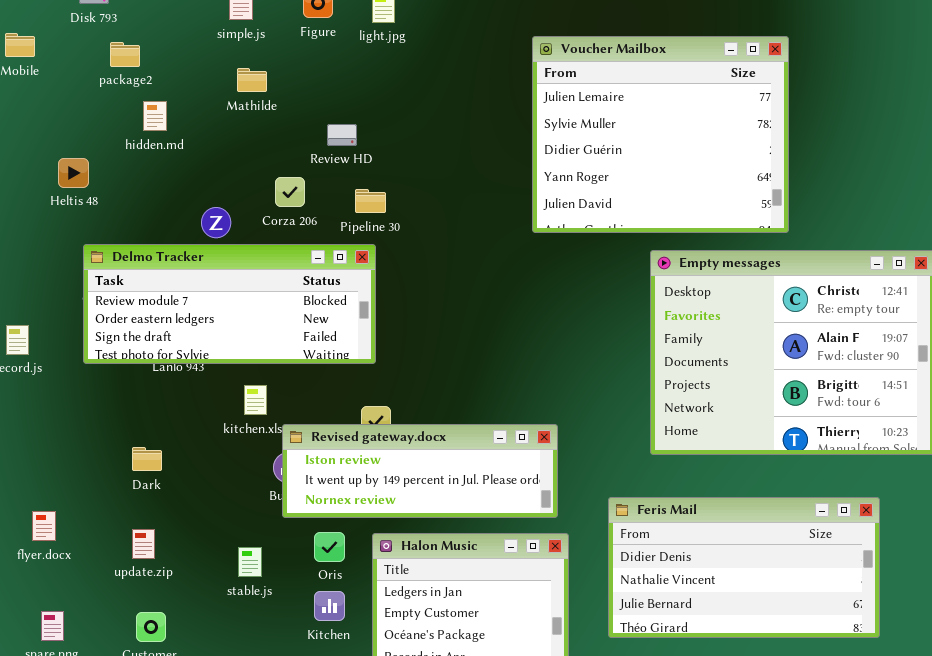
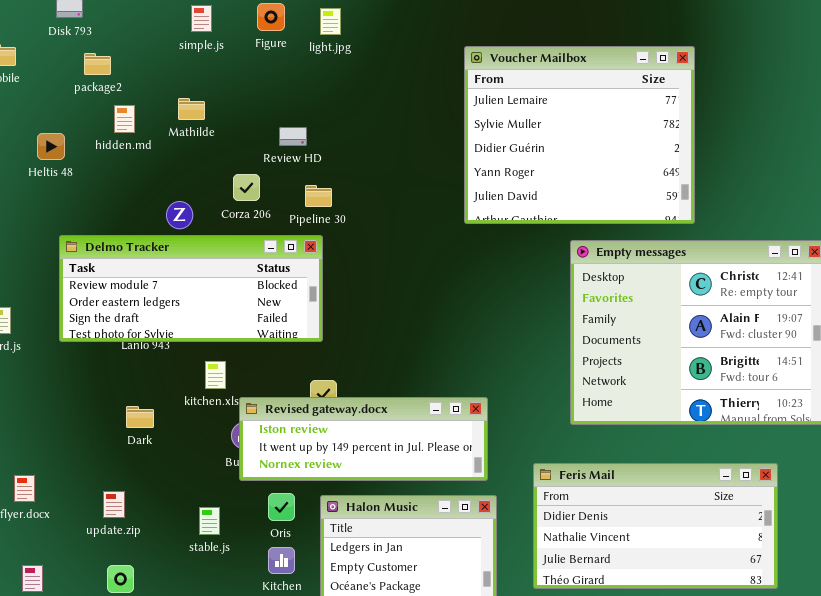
Mathilde: [237,68,267,92] -> [178,98,205,120], moved
Heltis 48: [58,158,89,188] -> [37,133,65,160], moved
Dark: [132,447,162,471] -> [126,406,154,428], moved

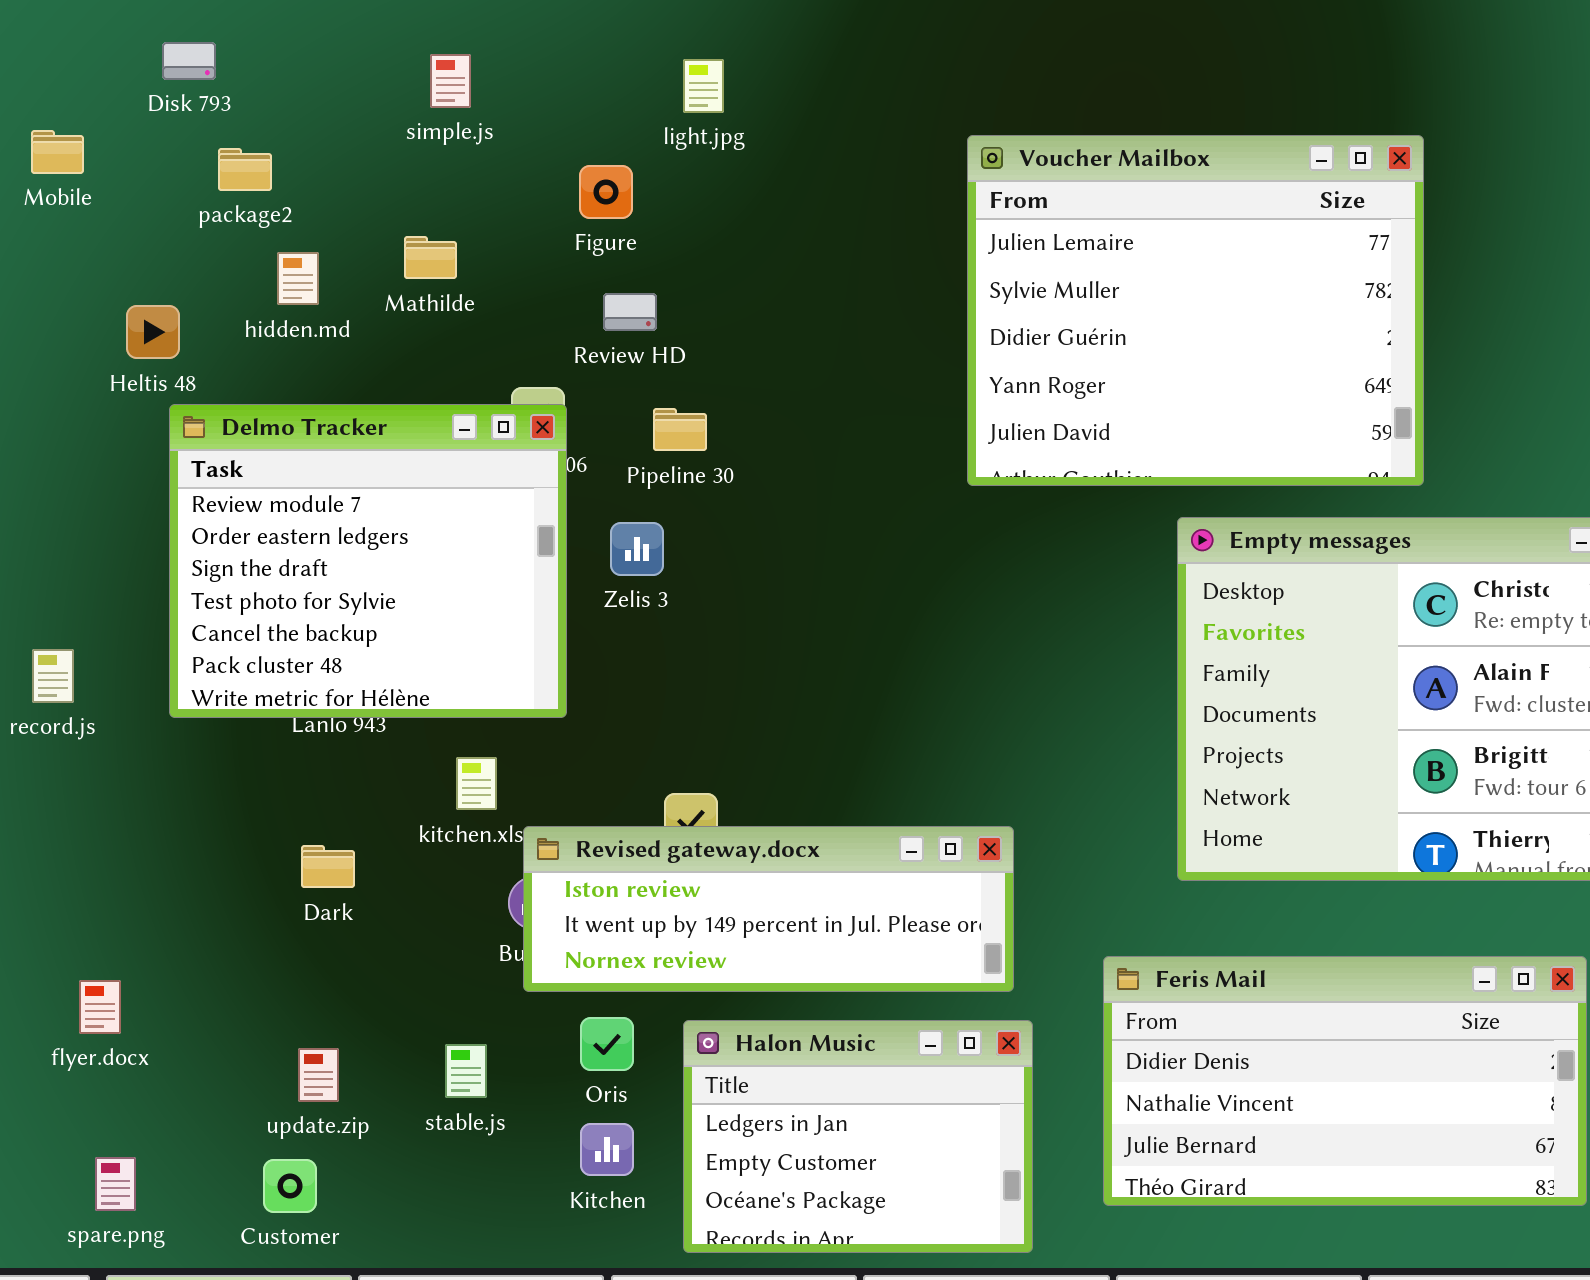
Figure: [257,3,285,31] -> [579,165,633,219], moved
Delmo Tracker: [59,235,323,342] -> [169,404,567,718], resized
update.zip: [103,491,125,518] -> [298,1048,339,1102], moved

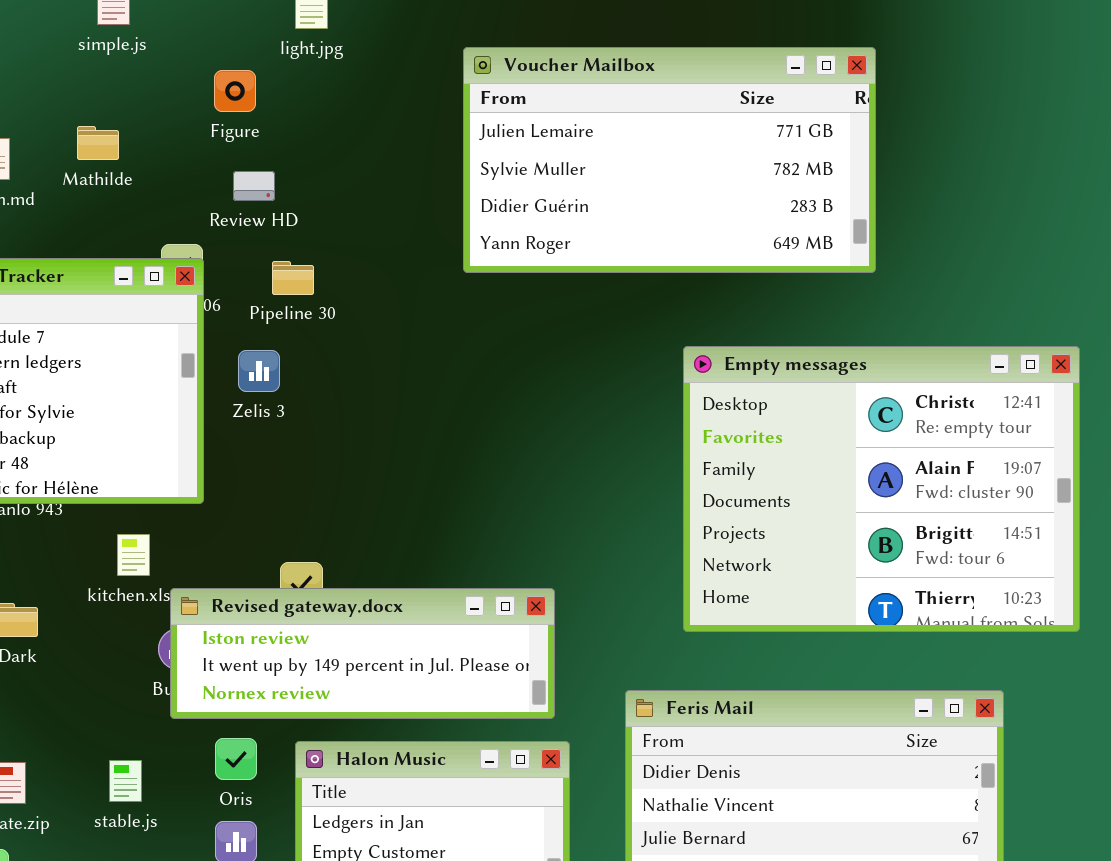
Voucher Mailbox: [967,135,1424,486] -> [463,47,876,273], resized

